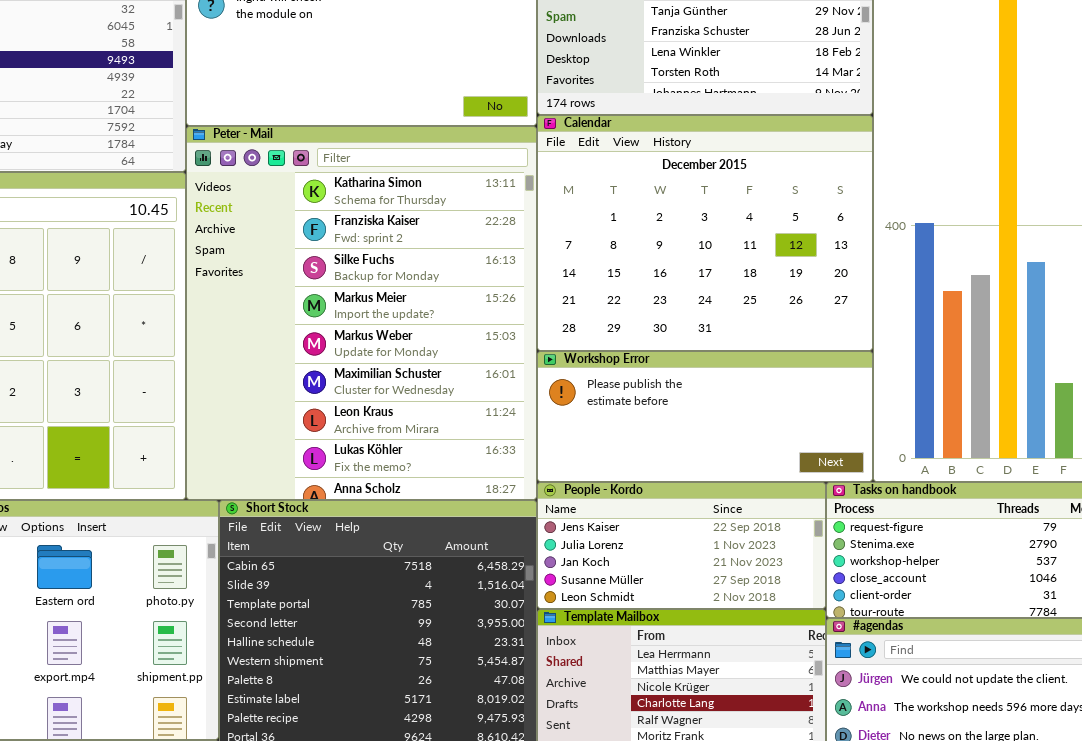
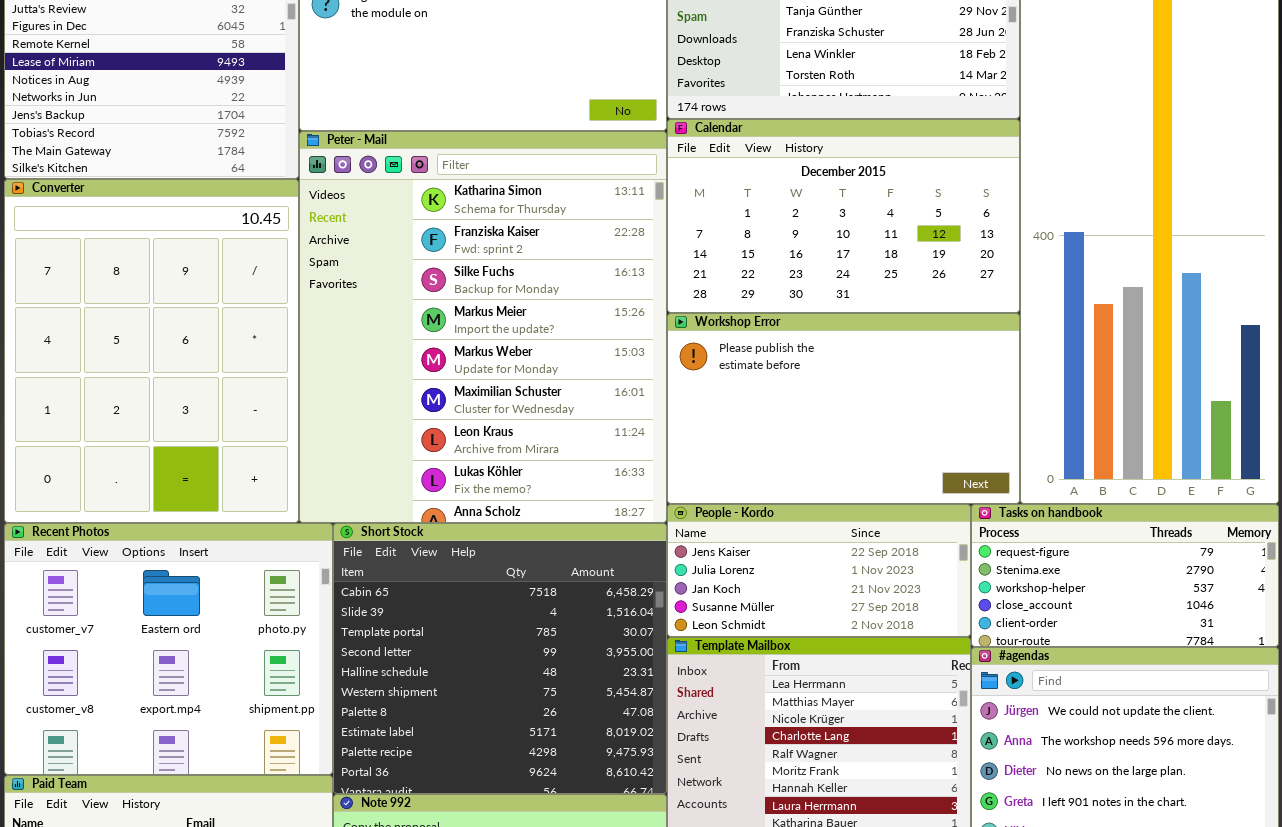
Calendar: [537,115,873,351] -> [667,119,1020,313], resized
Workshop Error: [537,351,873,482] -> [667,313,1020,504], resized

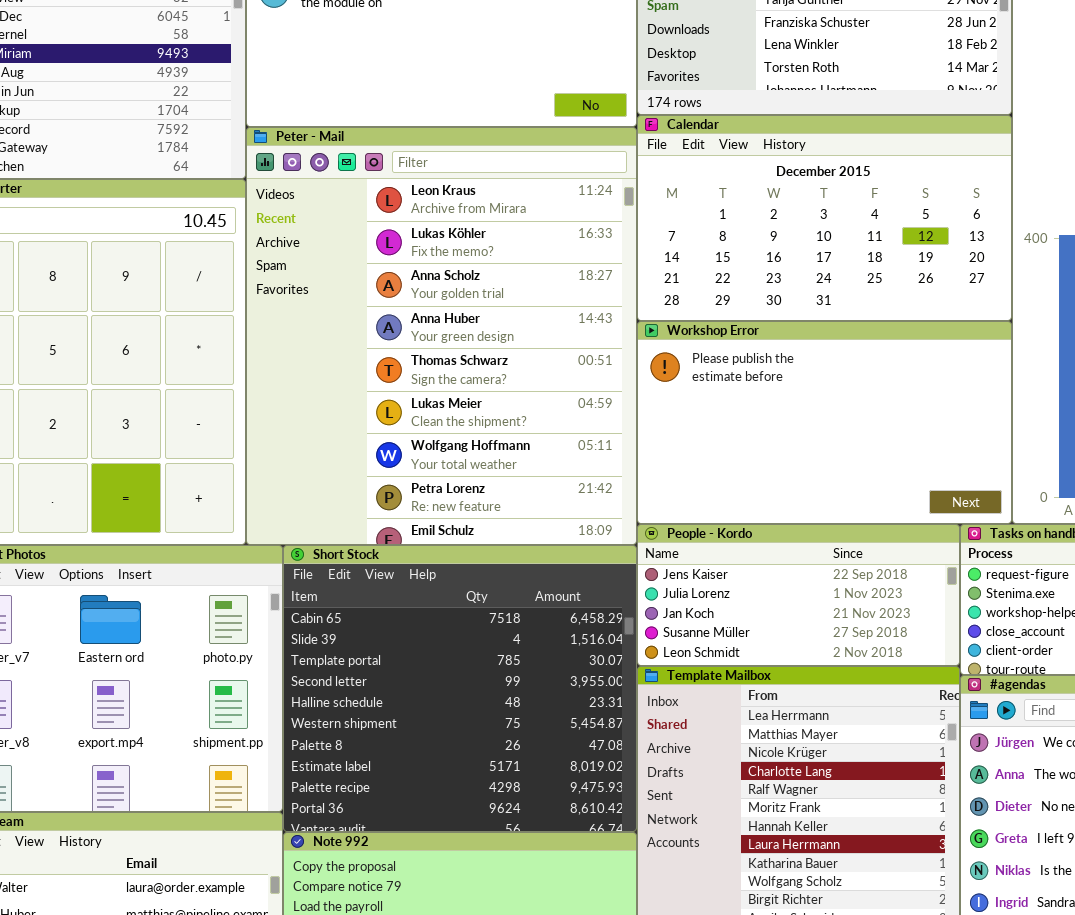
Peter - Mail: [299,131,667,523] -> [246,127,637,545], scrolled down 6 rows

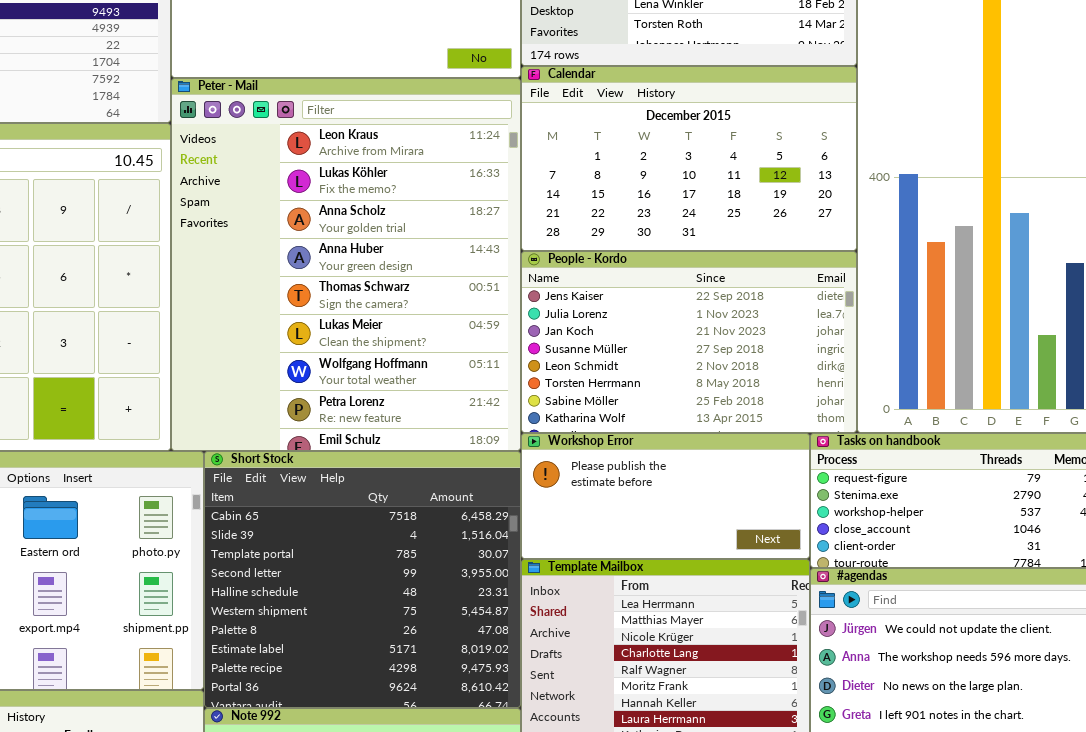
Workshop Error: [637,321,1012,524] -> [521,433,810,559], moved, resized
People - Kordo: [637,524,960,666] -> [521,251,857,433], moved, resized

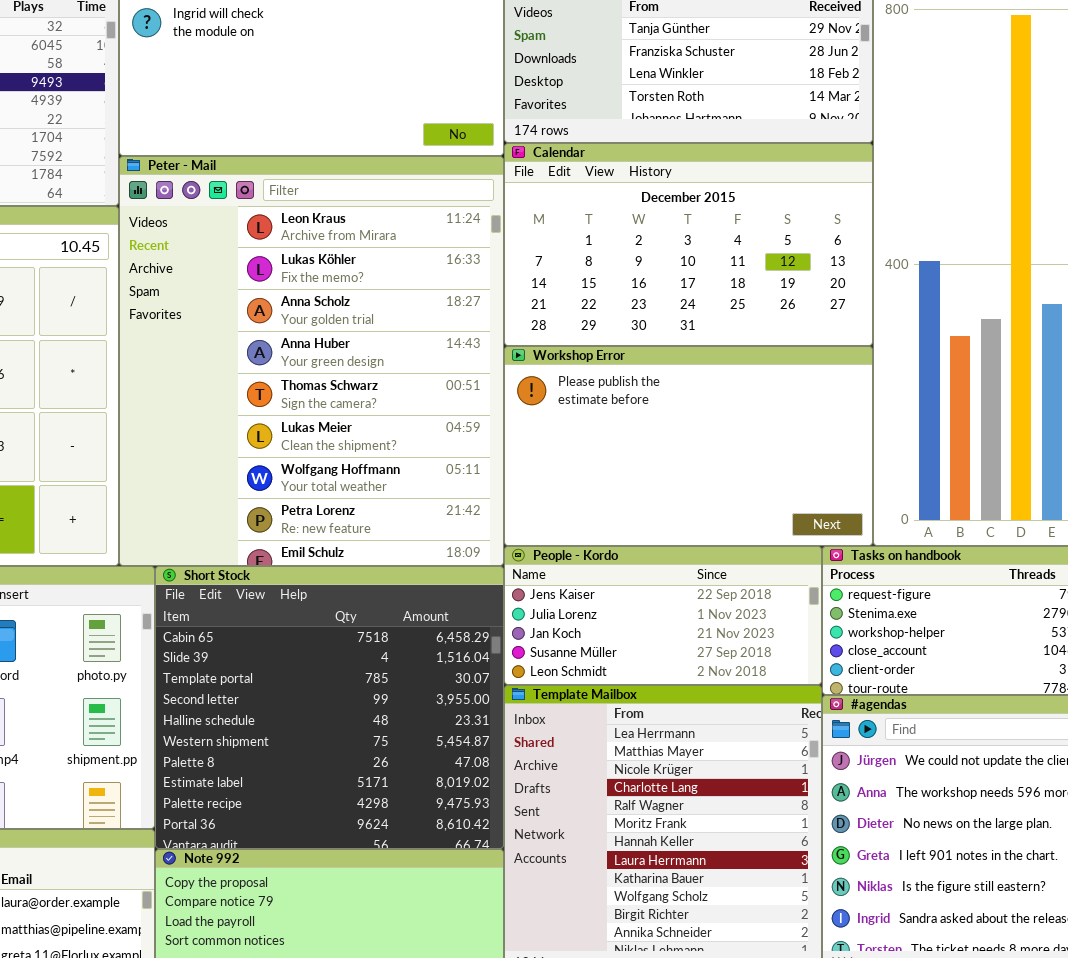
People - Kordo: [521,251,857,433] -> [504,546,822,685], moved, resized
Workshop Error: [521,433,810,559] -> [504,346,873,546], moved, resized

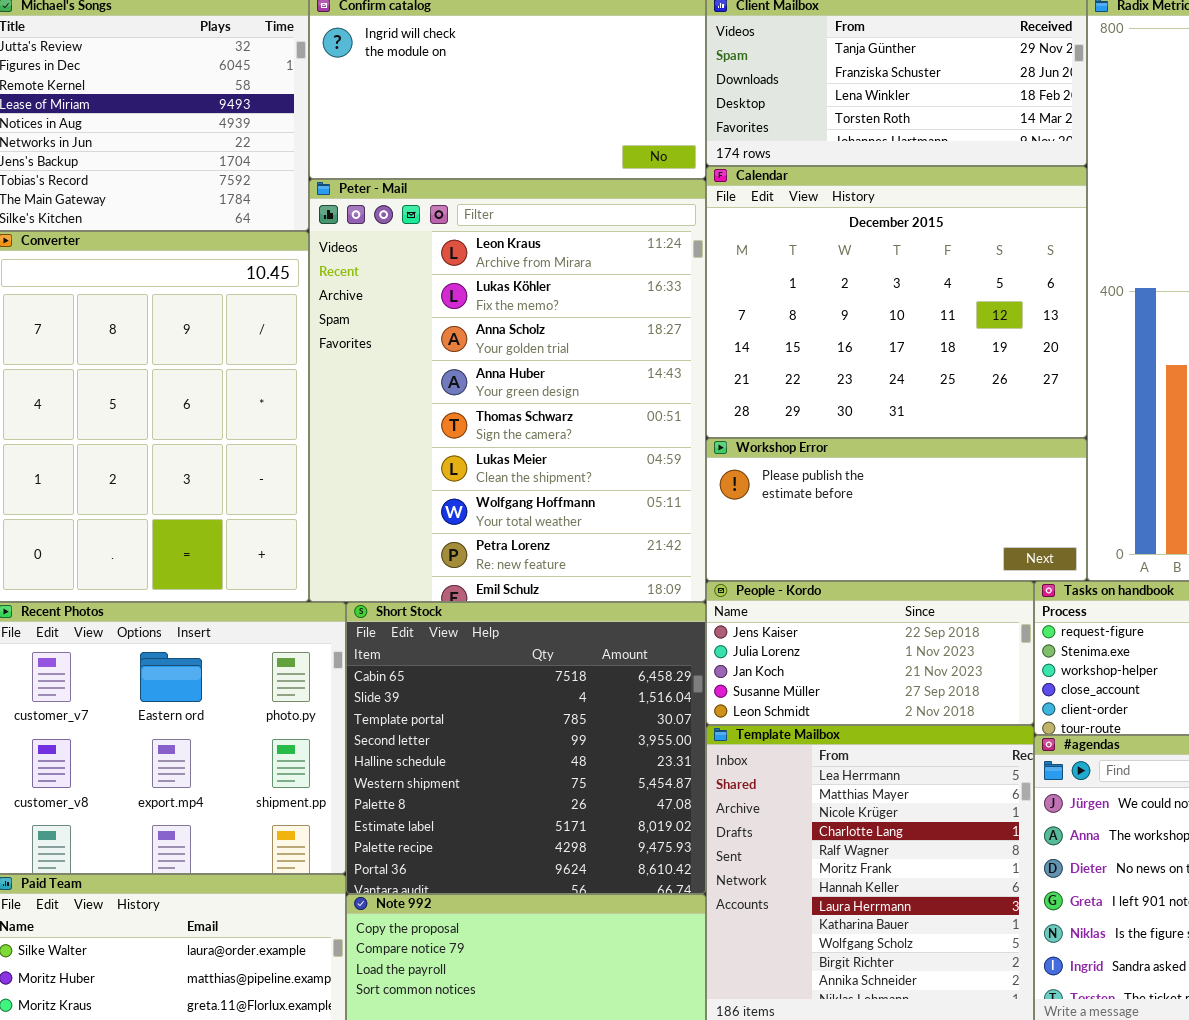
Calendar: [504,143,873,346] -> [706,166,1087,438], resized
Workshop Error: [504,346,873,546] -> [706,438,1087,581], resized

